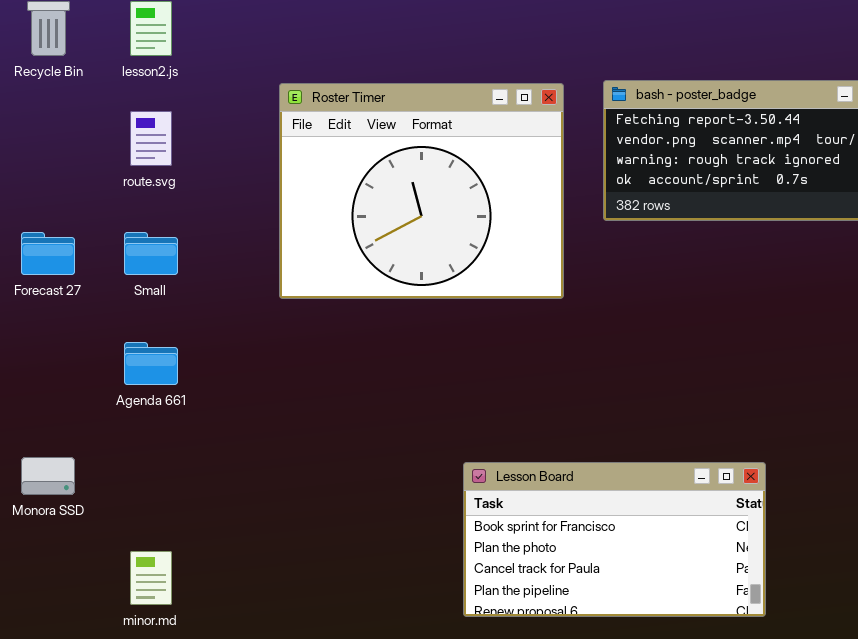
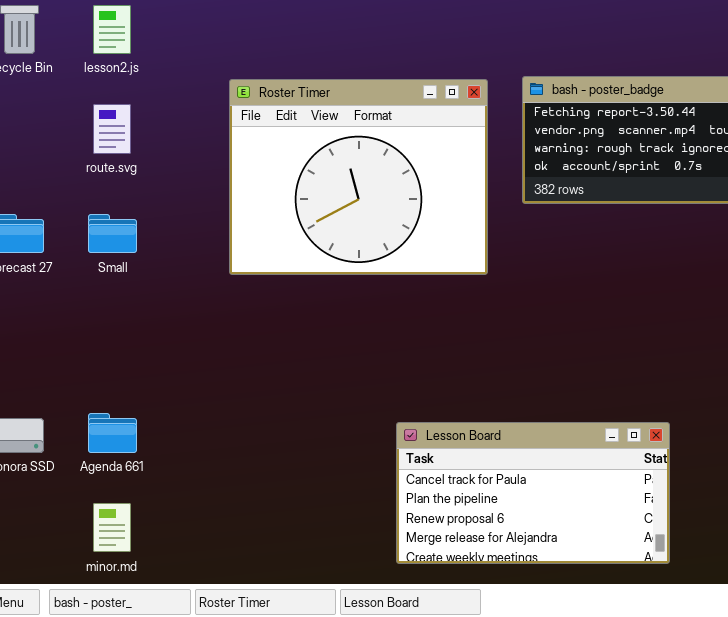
Agenda 661: [124,342,178,385] -> [88,413,137,453], moved
Lesson Board: [463,462,766,617] -> [396,422,670,564], scrolled down 2 rows

